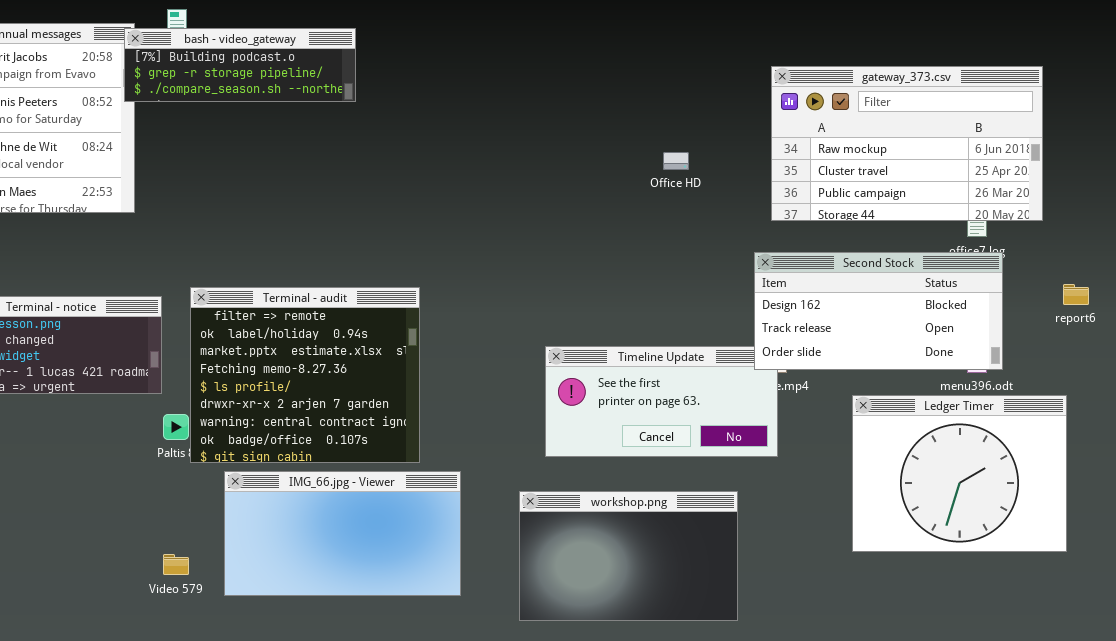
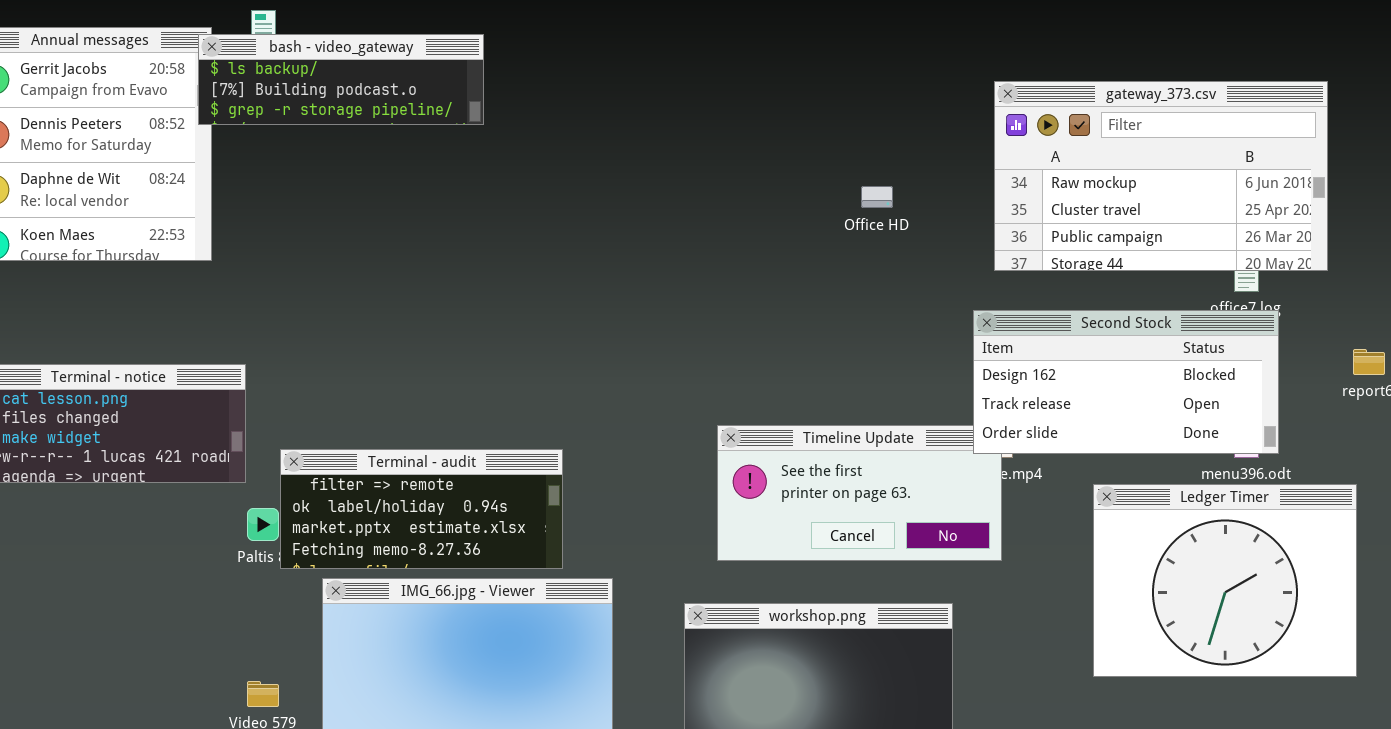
bash - video_gateway: [124,28,356,102] -> [198,34,484,125], scrolled up 1 row
Terminal - audit: [190,287,420,463] -> [280,449,563,569], resized

